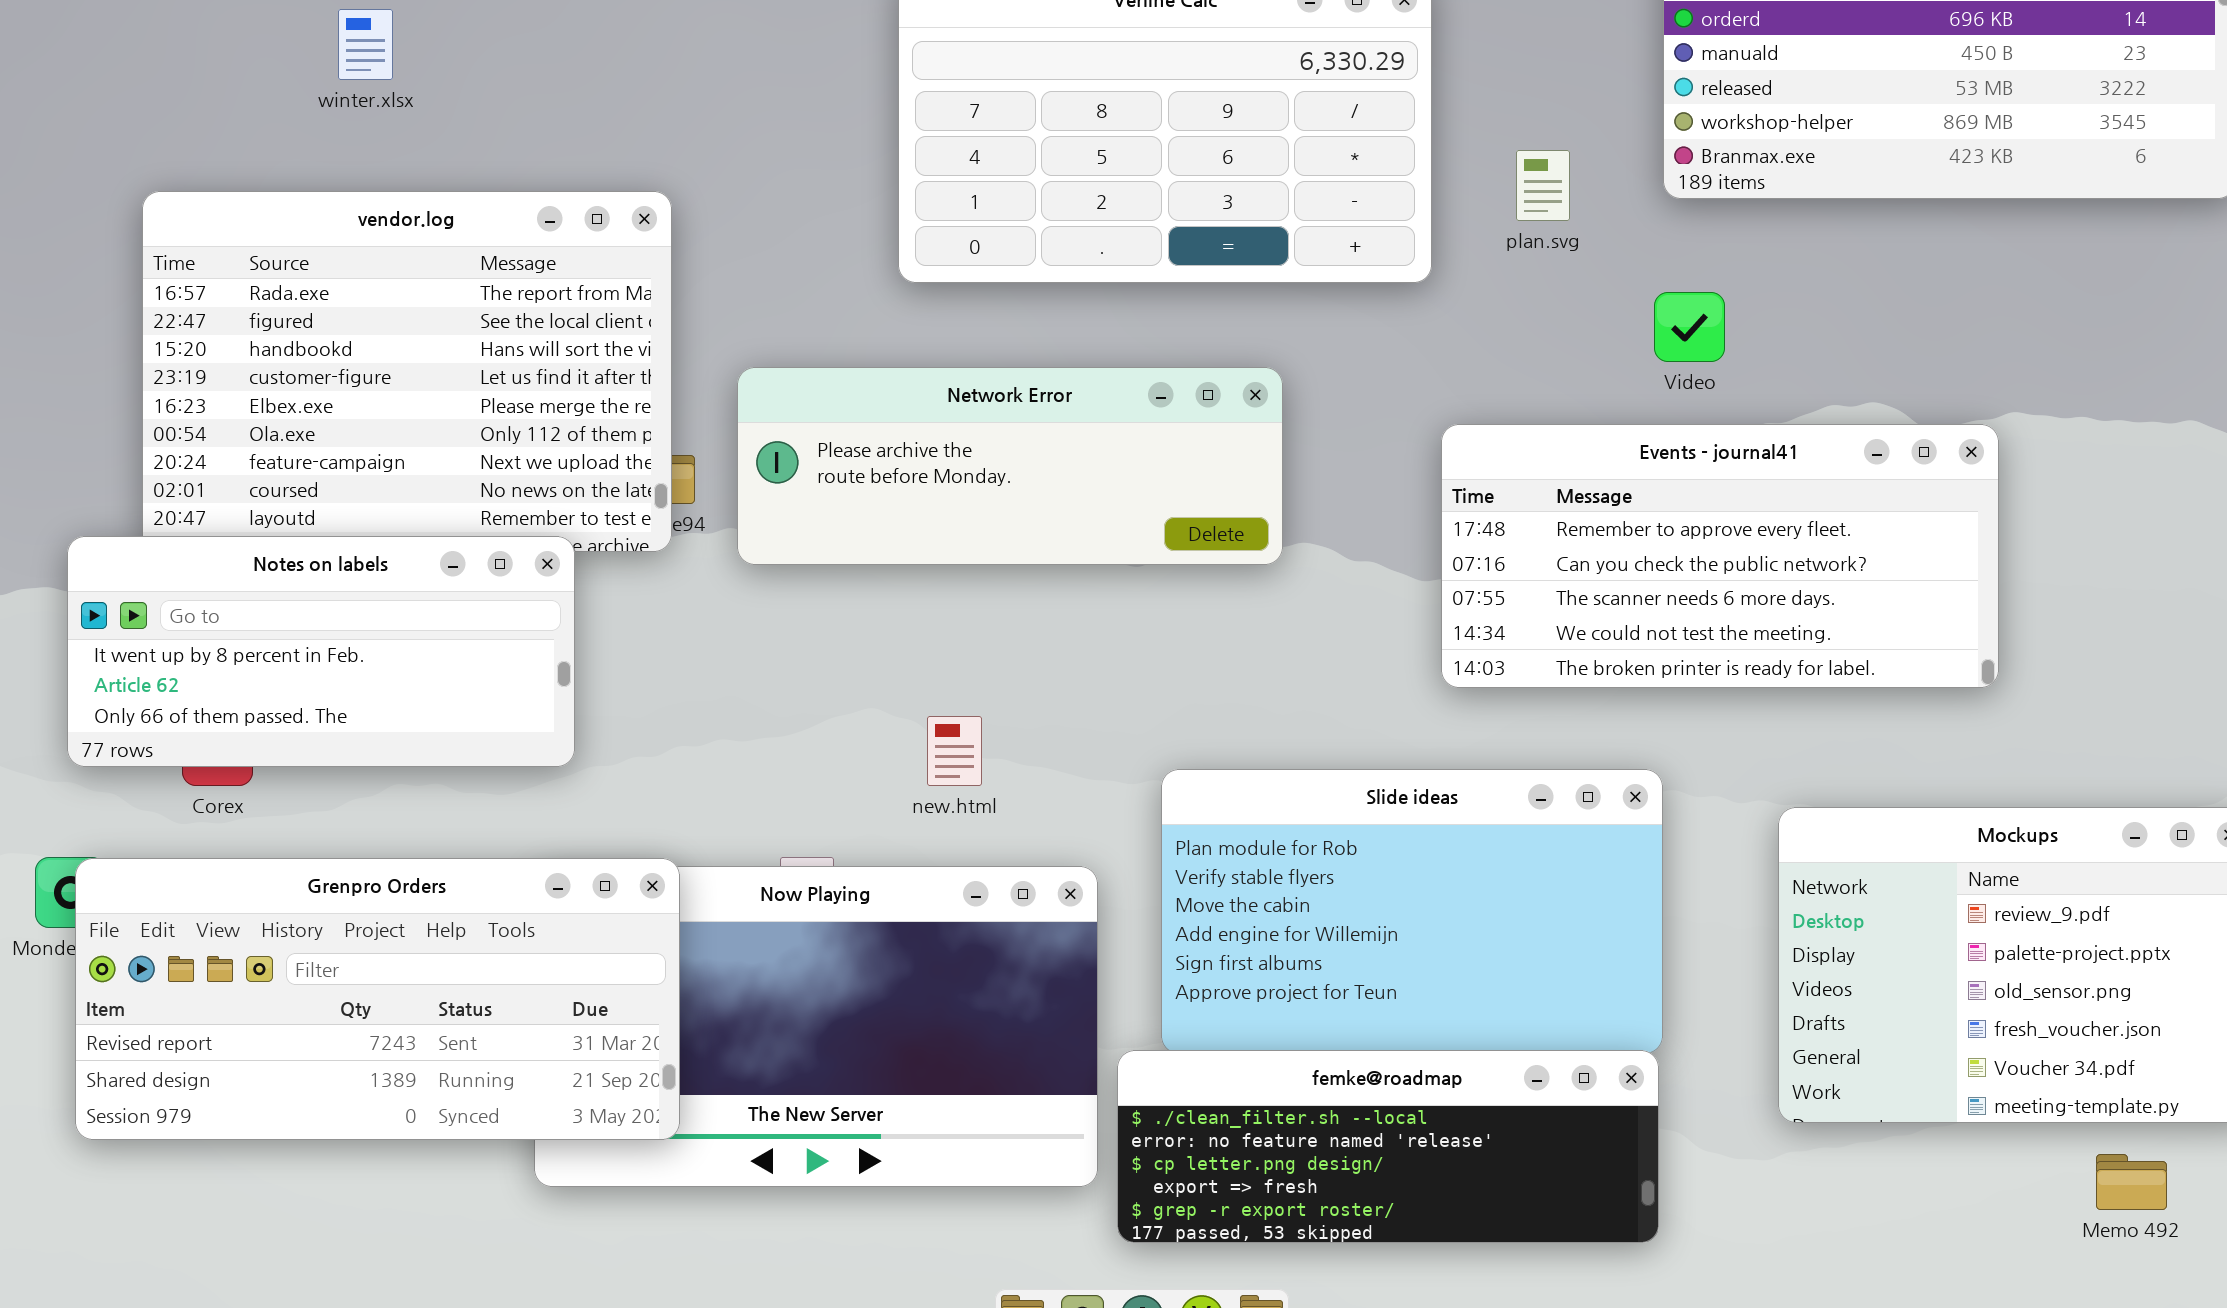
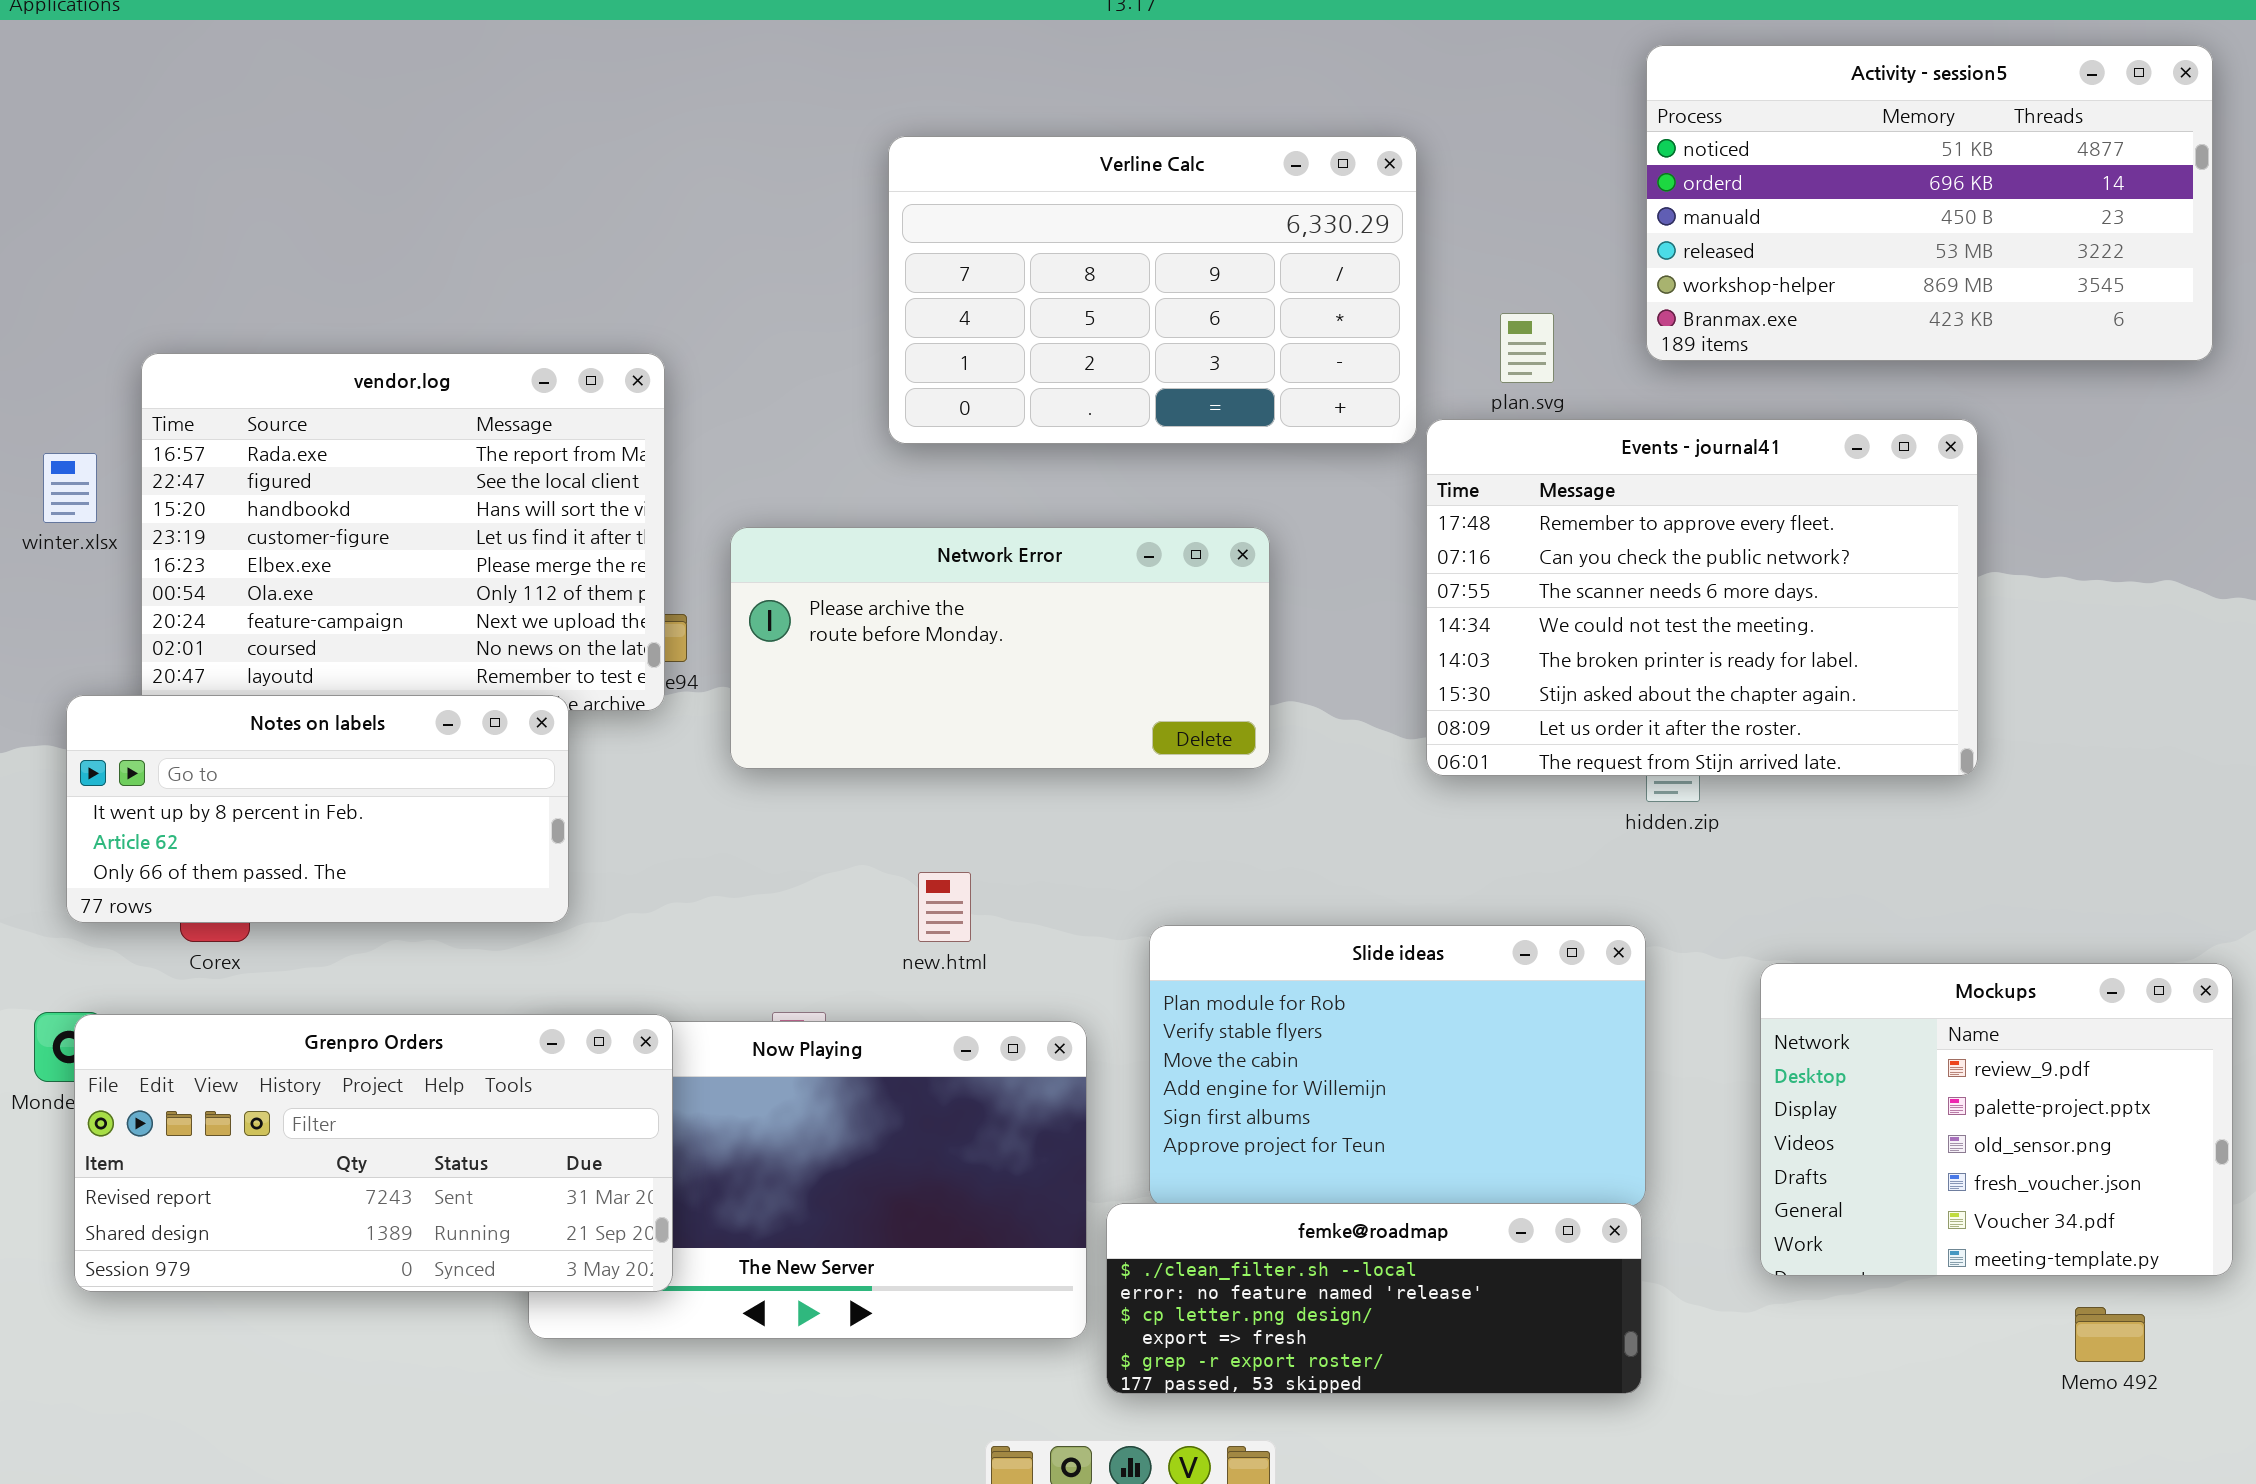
winter.xlsx: [338,9,393,80] -> [43,453,97,523], moved
Network Error: [737,367,1283,565] -> [730,527,1270,769], resized
Events - journal41: [1441,424,1999,688] -> [1426,419,1978,776], moved, resized

